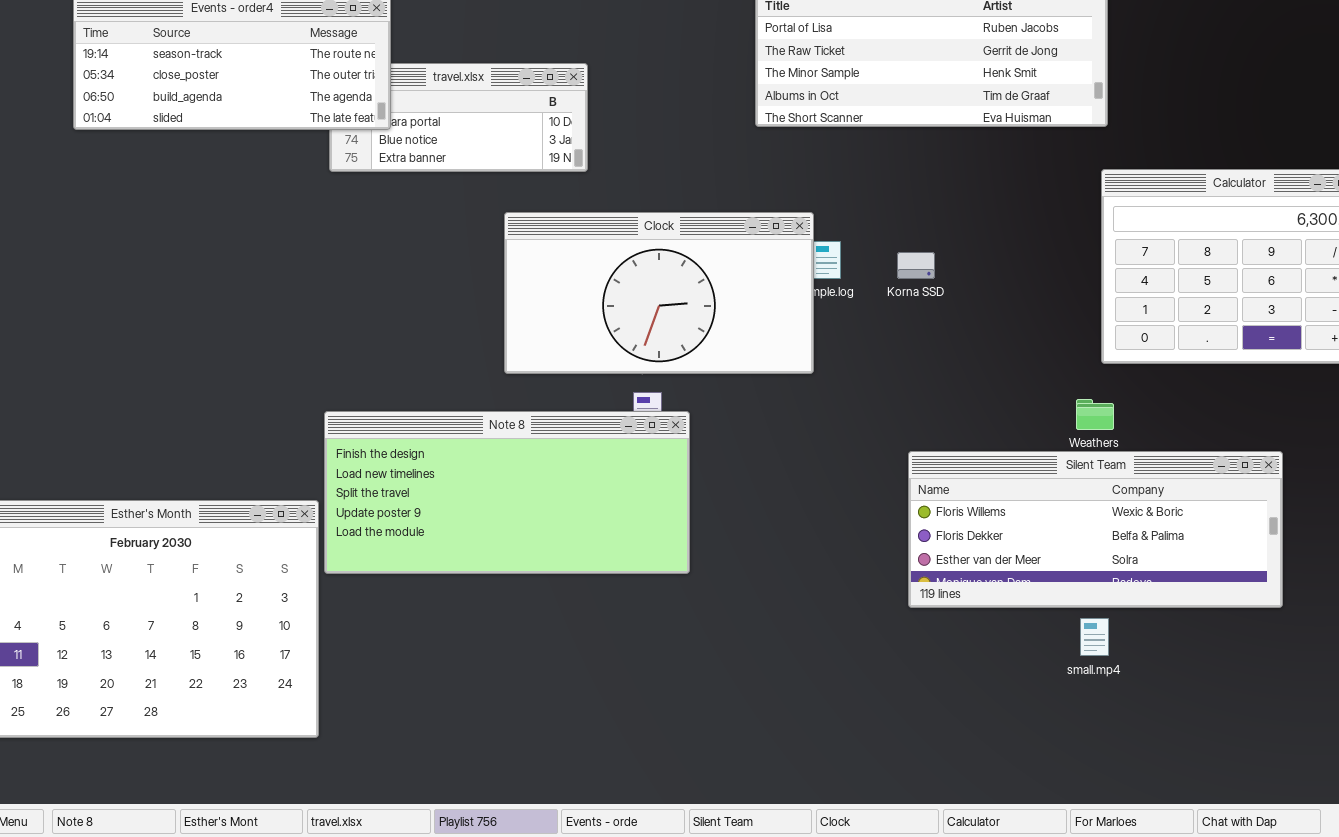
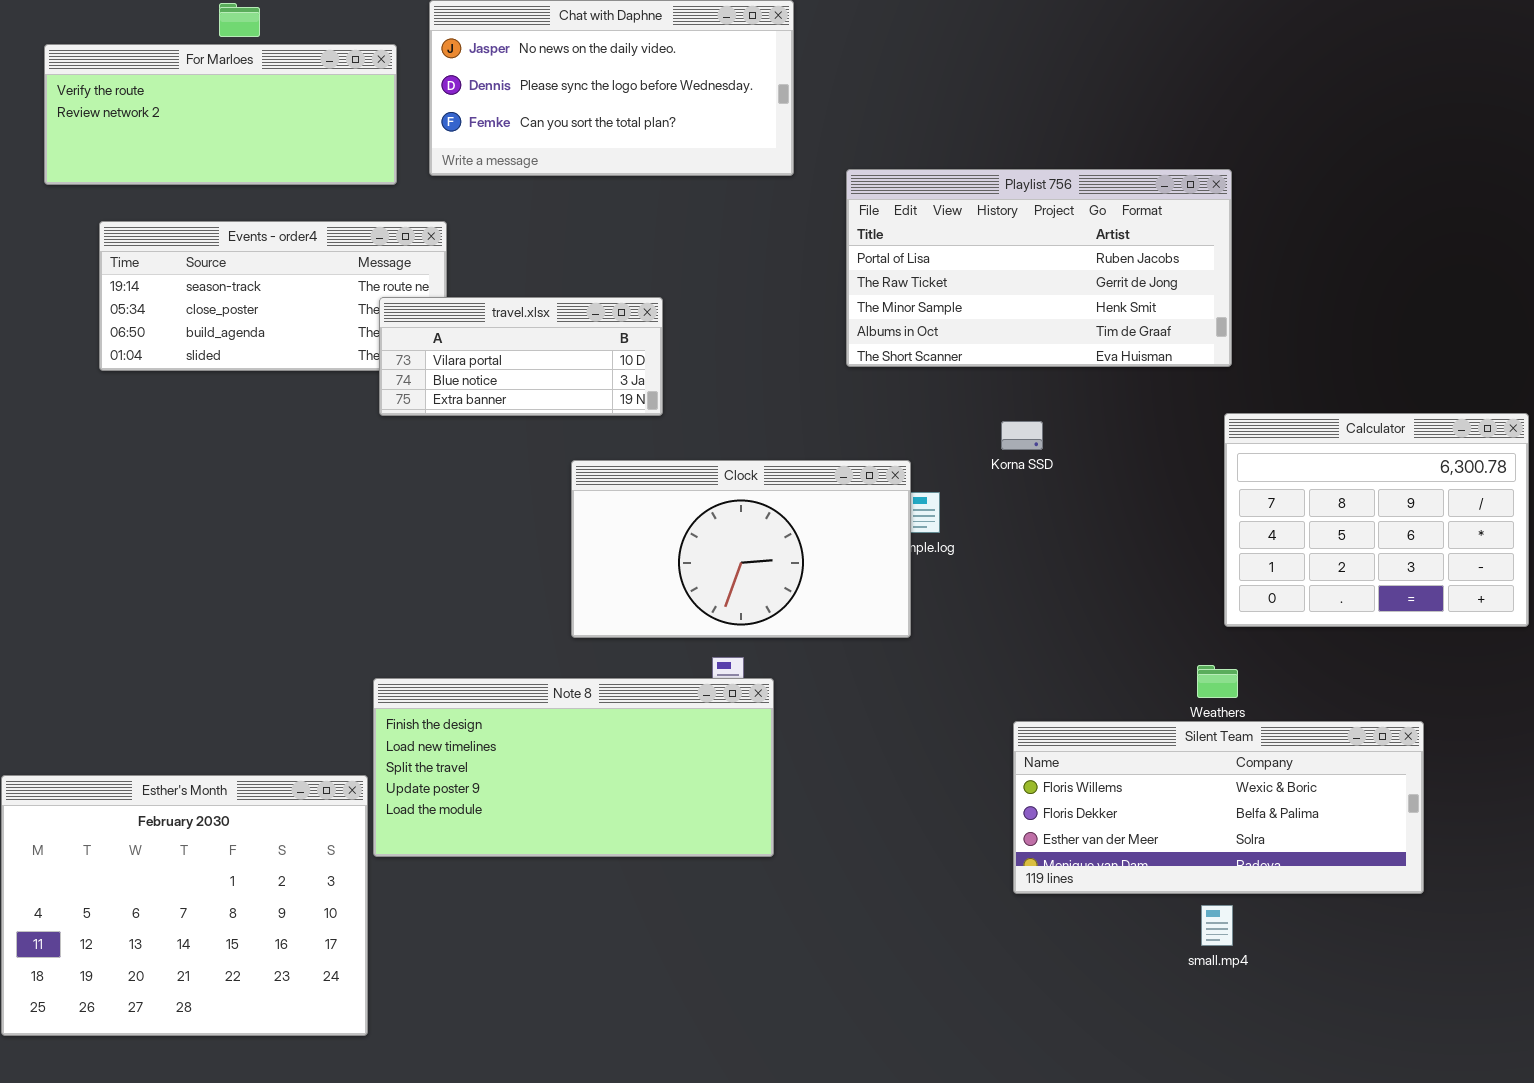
travel.xlsx: [329,63,588,172] -> [379,297,663,416], raised
Korna SSD: [897,252,935,279] -> [1001,421,1043,450], moved

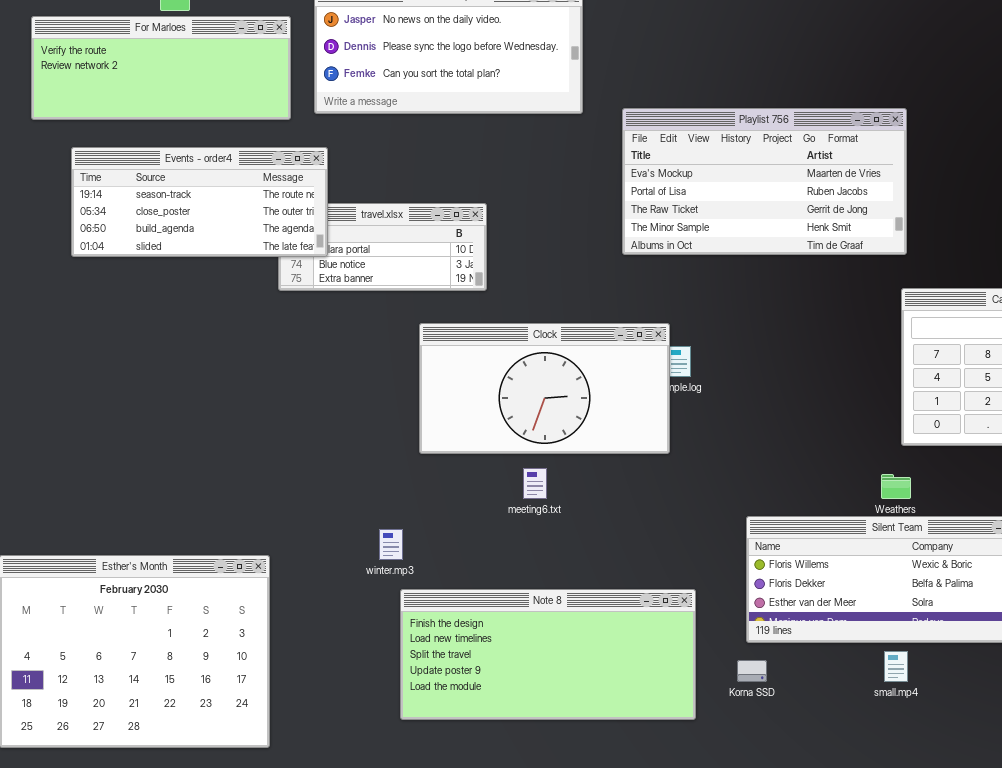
Playlist 756: [846,169,1232,367] -> [622,108,907,255], scrolled up 1 row
Events - order4: [99,221,447,371] -> [71,147,328,257], raised
Korna SSD: [1001,421,1043,450] -> [737,660,767,682], moved
Note 8: [373,678,774,857] -> [400,589,696,720], moved

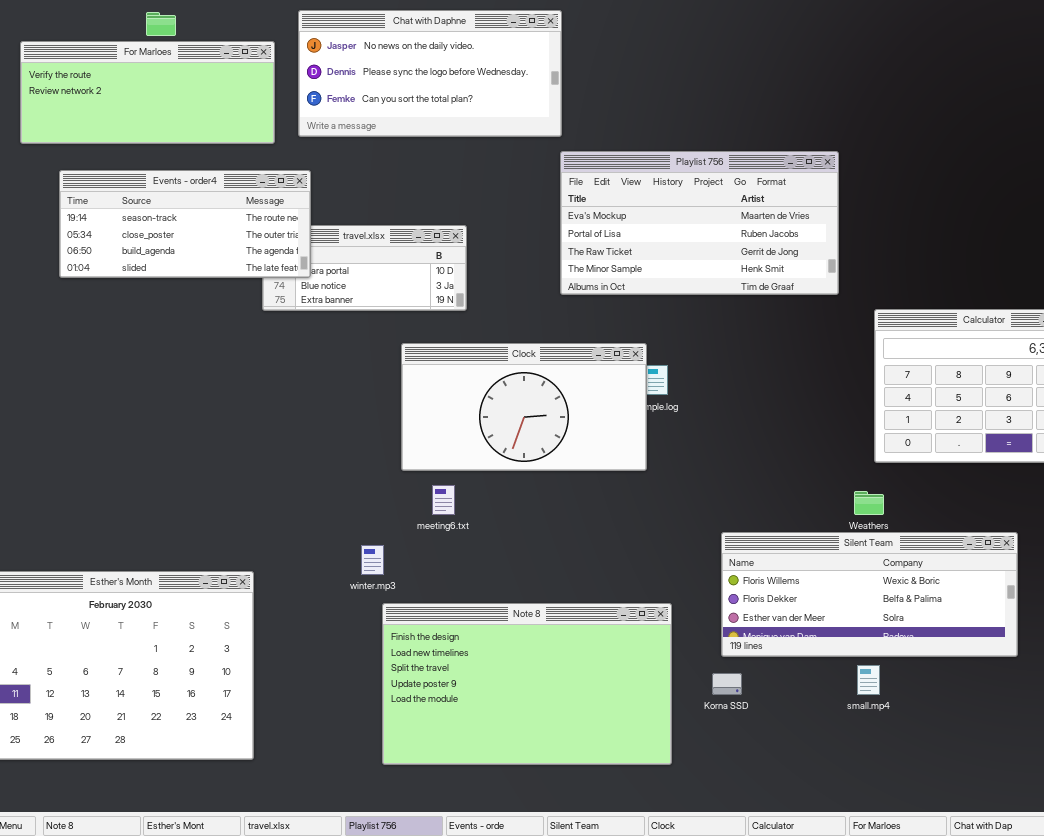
Playlist 756: [622,108,907,255] -> [560,151,839,295], moved
meeting6.txt: [523,468,547,499] -> [432,485,455,515], moved
Note 8: [400,589,696,720] -> [382,603,672,765], resized

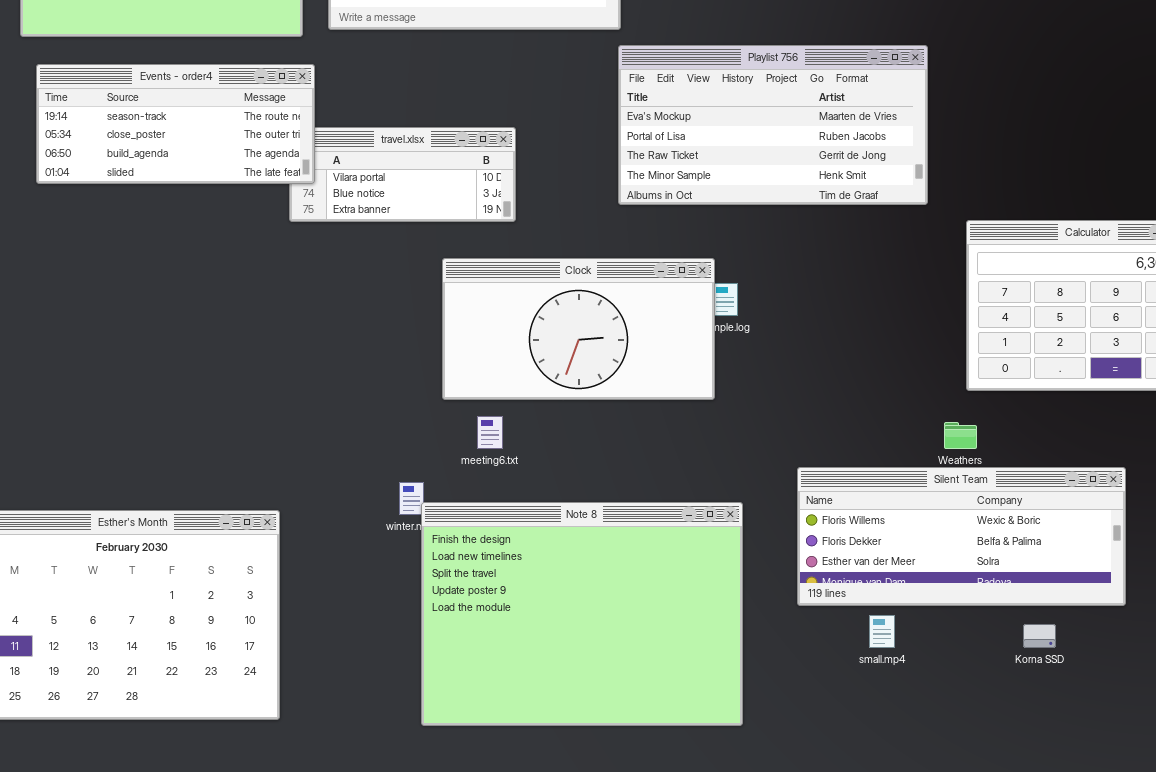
Events - order4: [59,170,311,278] -> [36,64,315,184], moved
Note 8: [382,603,672,765] -> [421,502,743,726], resized
small.mp4: [857,665,880,695] -> [869,615,895,648], moved
Korna SSD: [712,673,742,695] -> [1023,624,1056,648], moved

